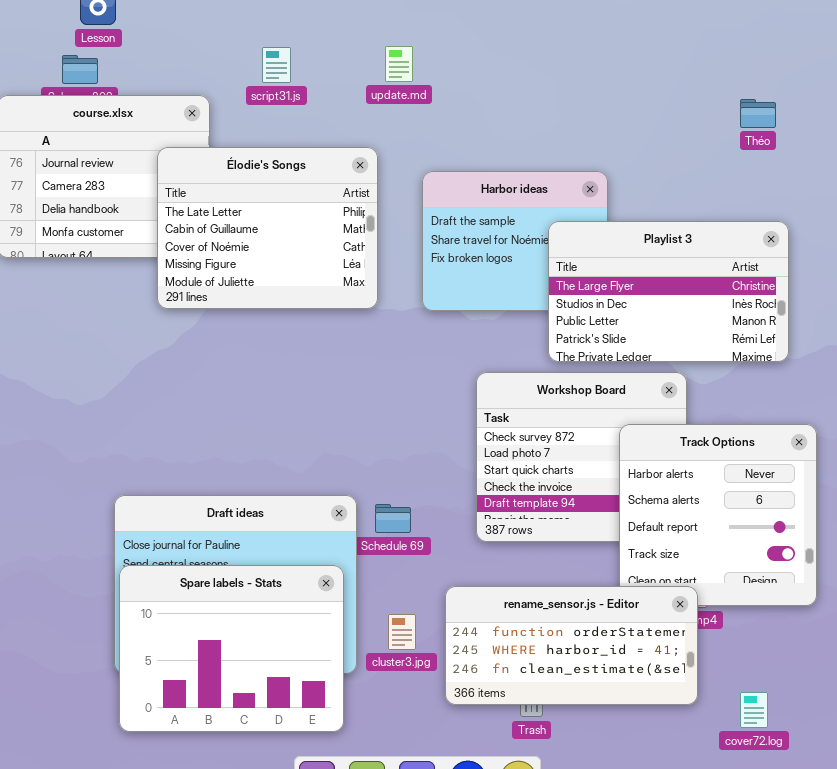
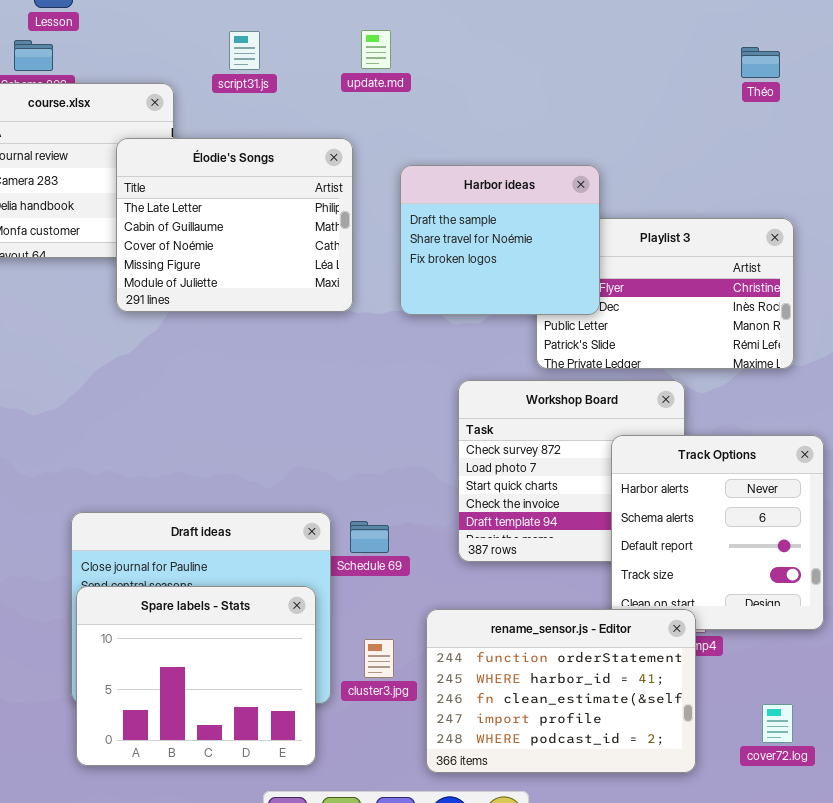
Théo: [740,99,776,128] -> [741,47,780,78], moved
Harbor ideas: [422,171,608,311] -> [400,165,600,315], raised
rename_sensor.js - Editor: [445,586,698,705] -> [426,609,696,773], resized
cover72.log: [740,692,768,728] -> [762,704,793,743], moved

